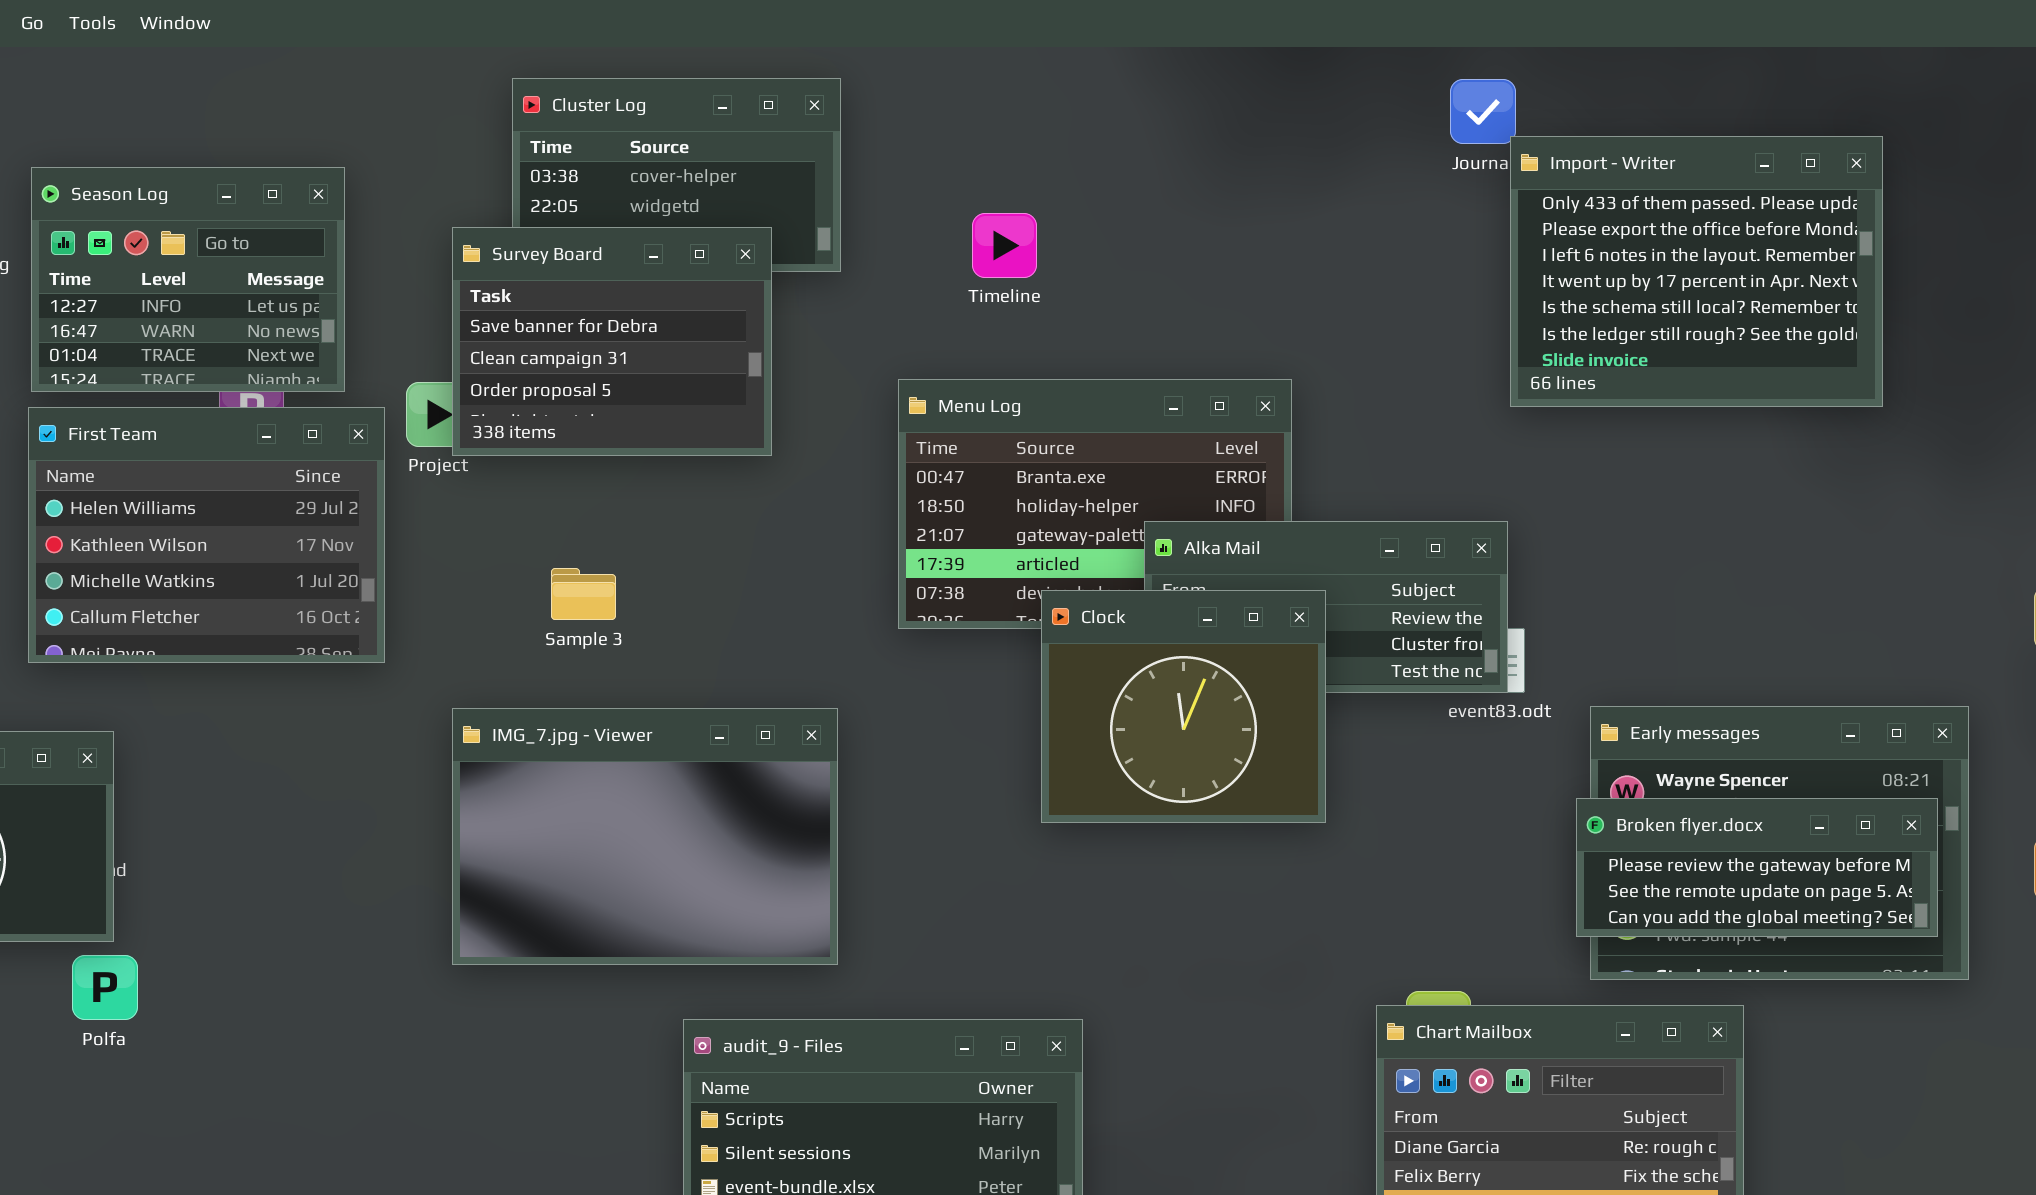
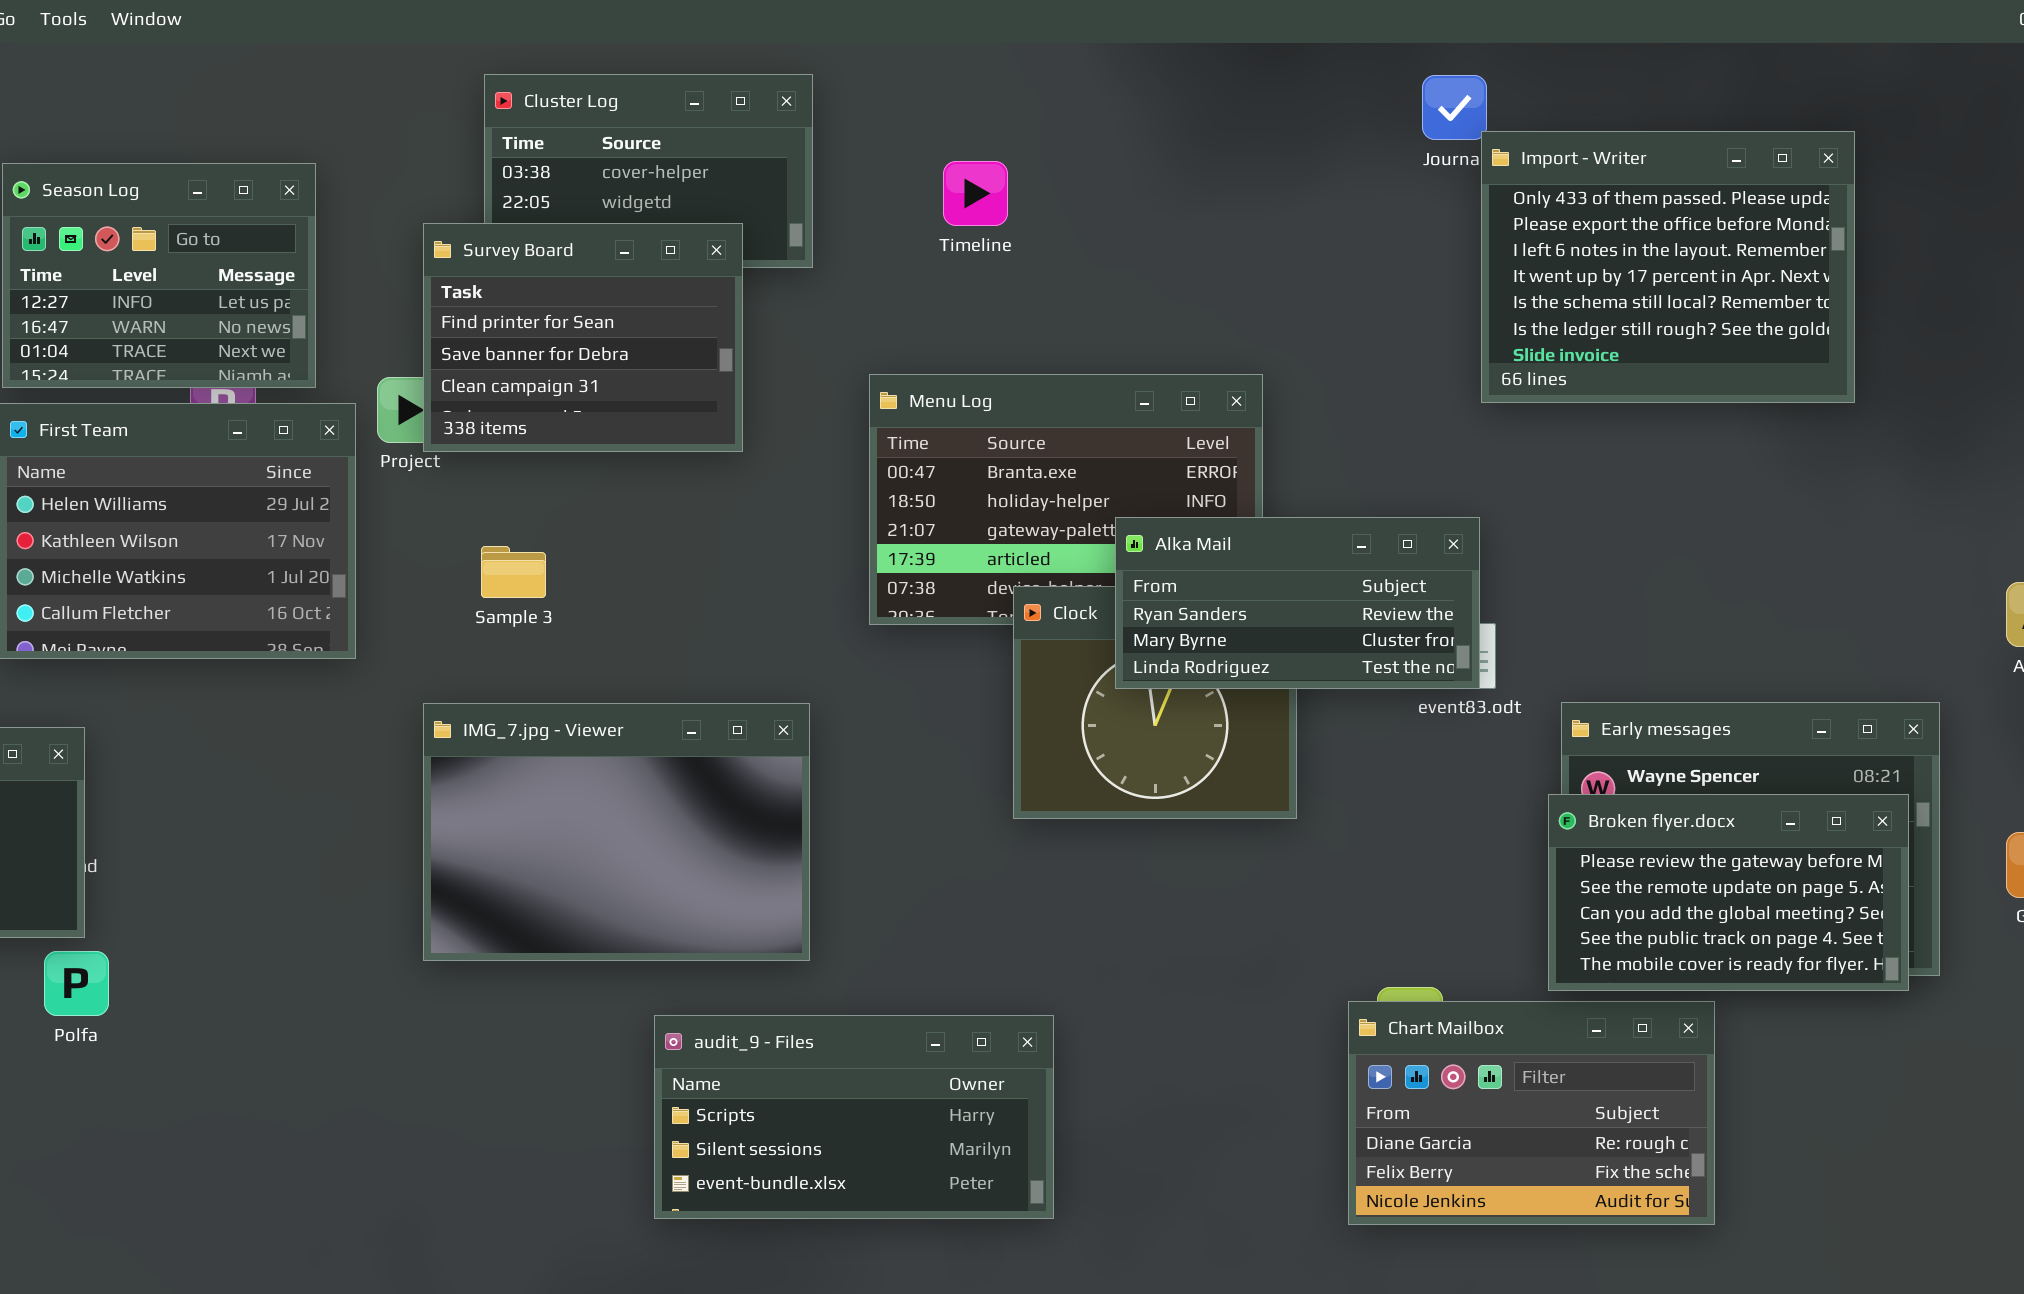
Timeline: [972,213,1037,278] -> [943,161,1008,226], moved
Survey Board: [452,227,772,456] -> [423,223,743,452], scrolled up 1 row
Alka Mail: [1144,521,1508,693] -> [1115,517,1480,689], raised
Sample 3: [551,568,616,620] -> [481,546,546,598], moved
Broken flyer.docx: [1576,798,1938,937] -> [1548,794,1909,991], resized

